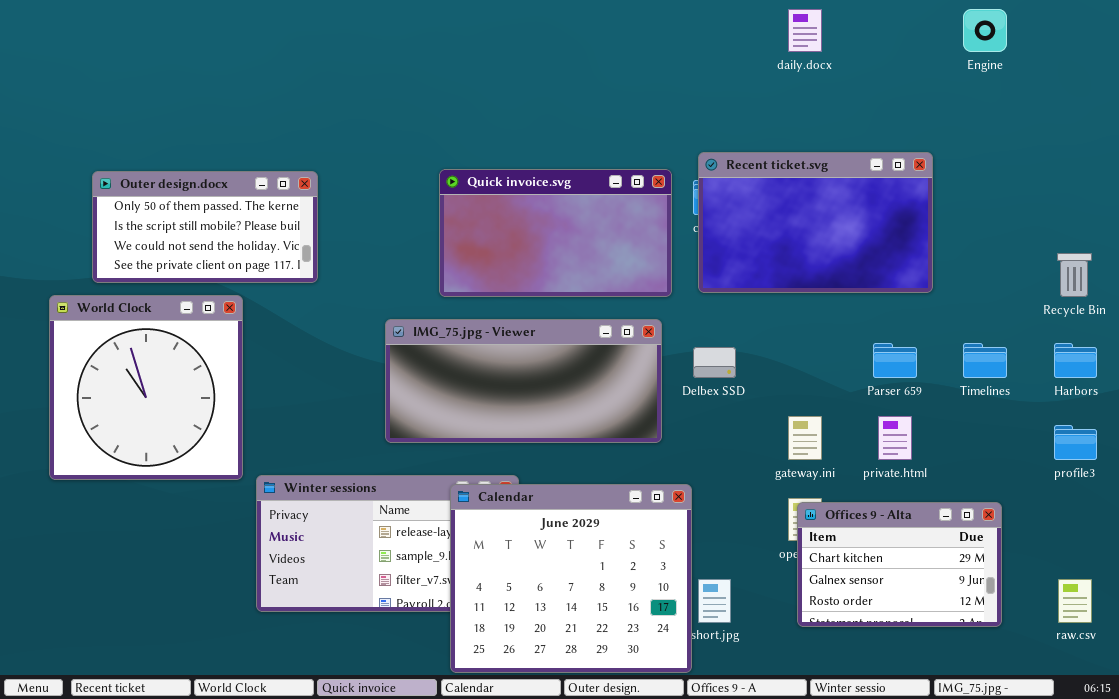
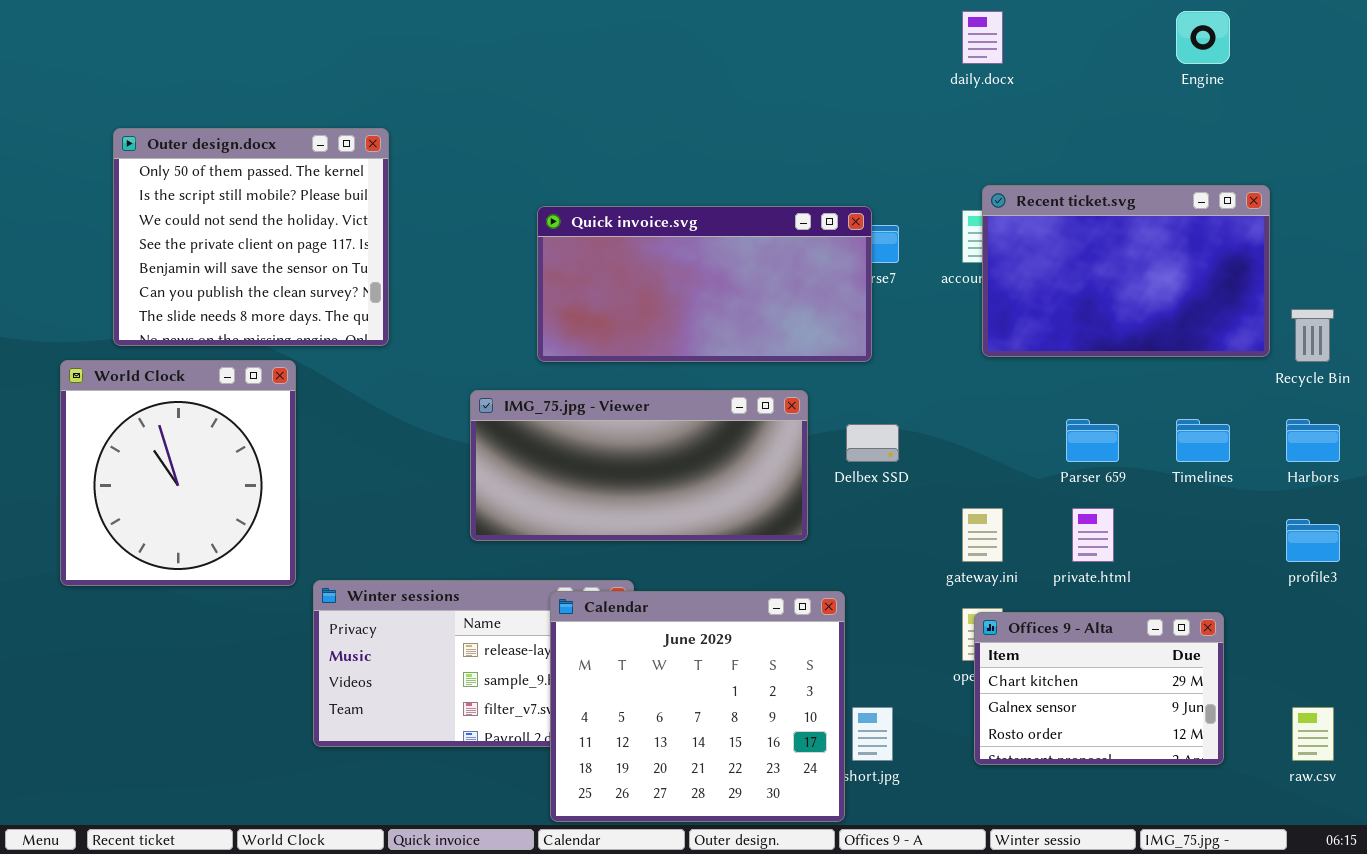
Recent ticket.svg: [698,152,933,293] -> [982,185,1270,357], moved
Quick invoice.svg: [439,169,672,297] -> [537,206,872,362], resized
Outer design.docx: [92,171,318,283] -> [113,128,389,346], resized

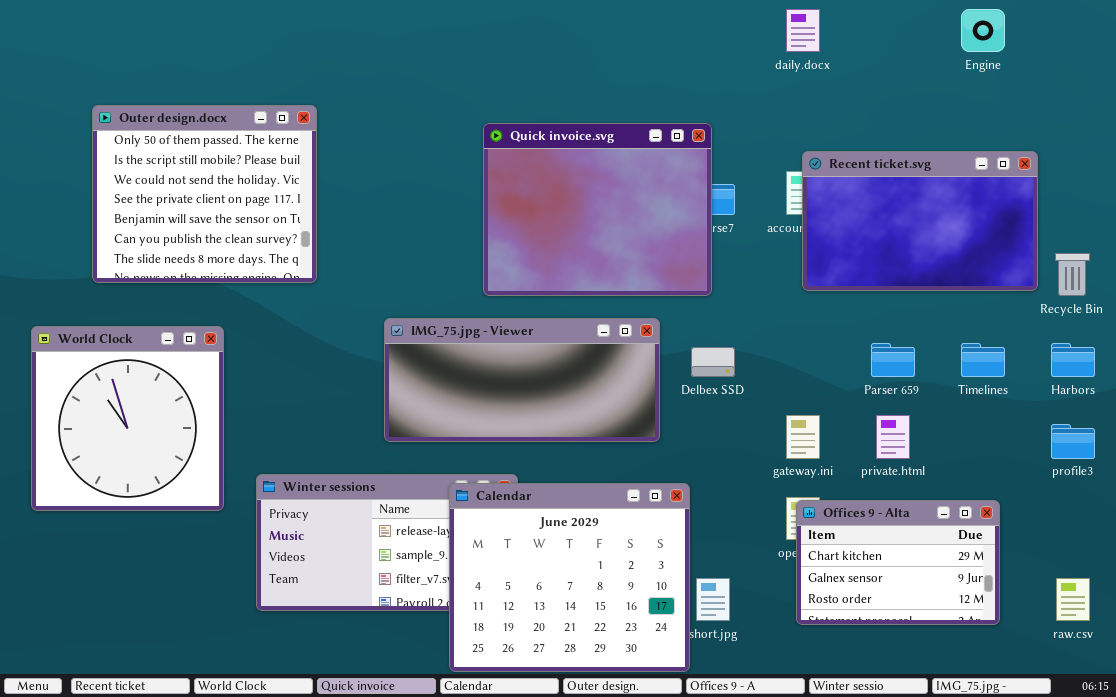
Quick invoice.svg: [537,206,872,362] -> [483,123,712,296], resized
World Clock: [60,360,296,586] -> [31,326,224,511], moved

